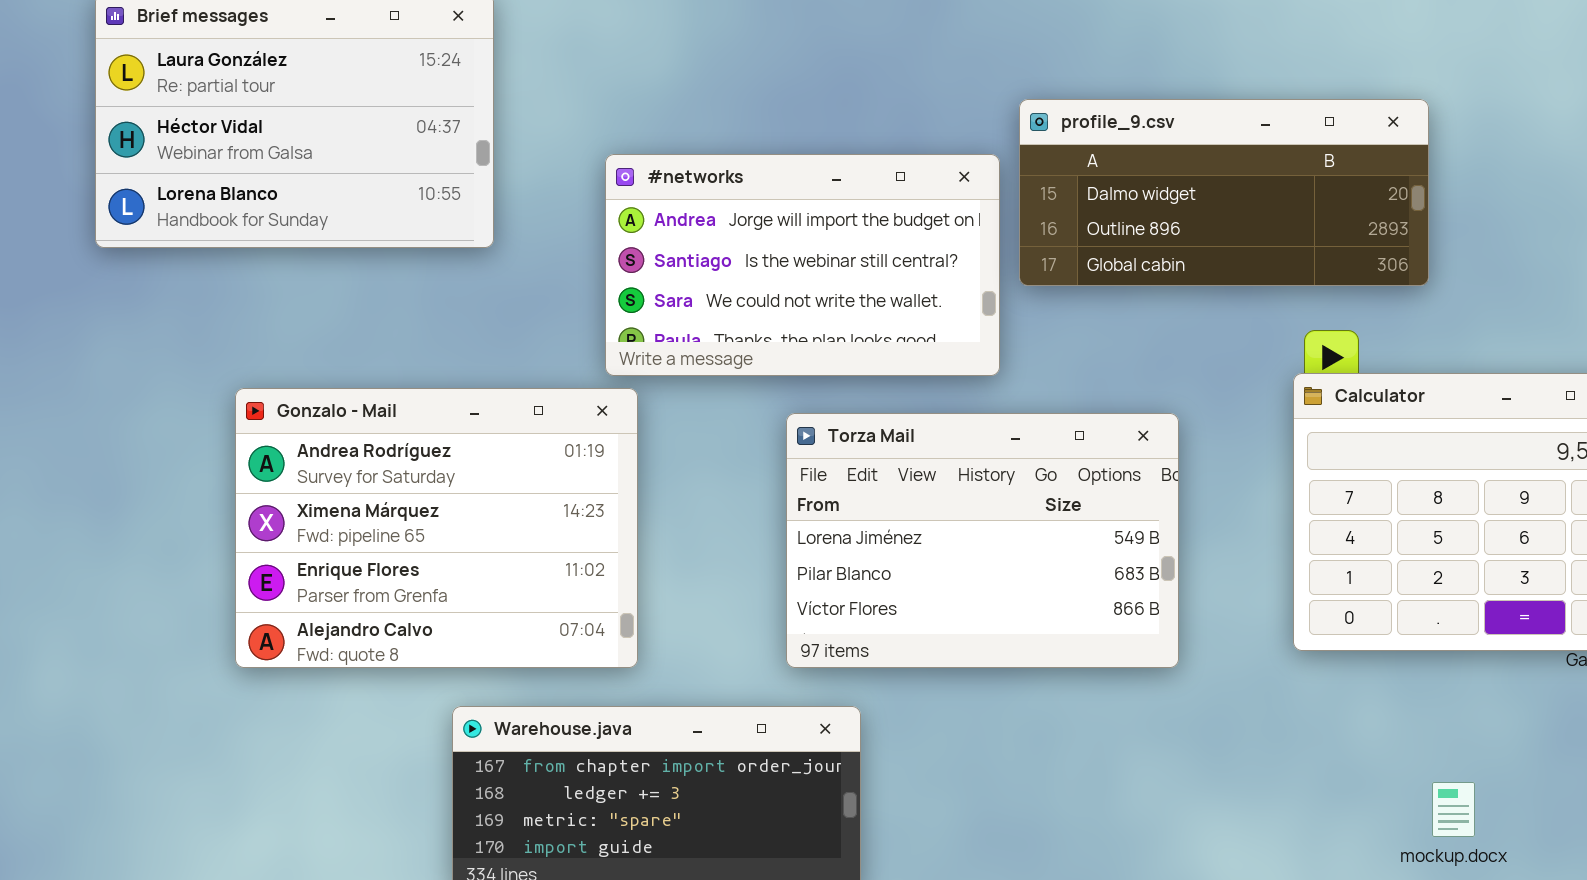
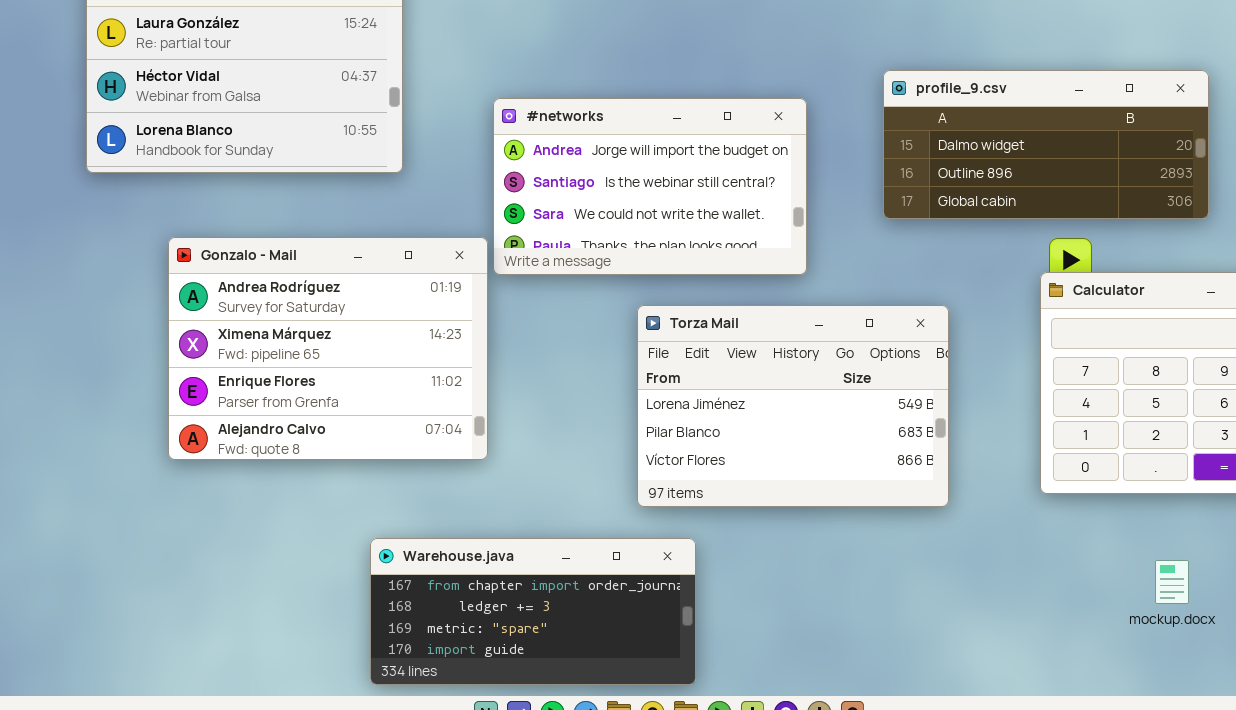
profile_9.csv: [1019,99,1429,286] -> [883,70,1209,219], moved
Gonzalo - Mail: [235,388,638,668] -> [168,237,488,460], moved
mockup.docx: [1432,782,1475,837] -> [1155,560,1189,604], moved

